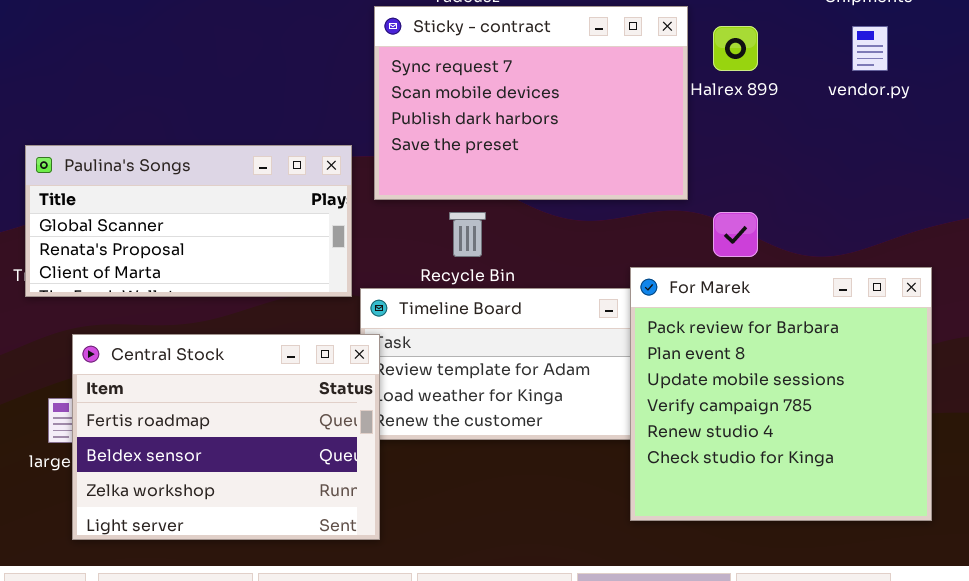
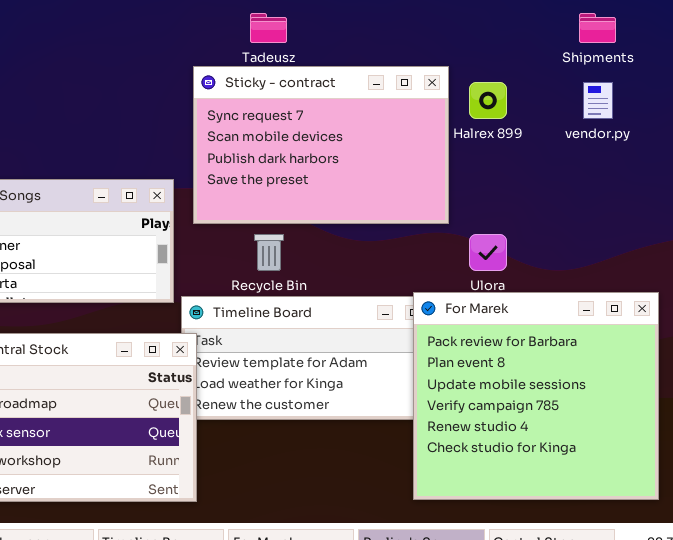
For Marek: [630,267,932,521] -> [413,292,659,500], moved

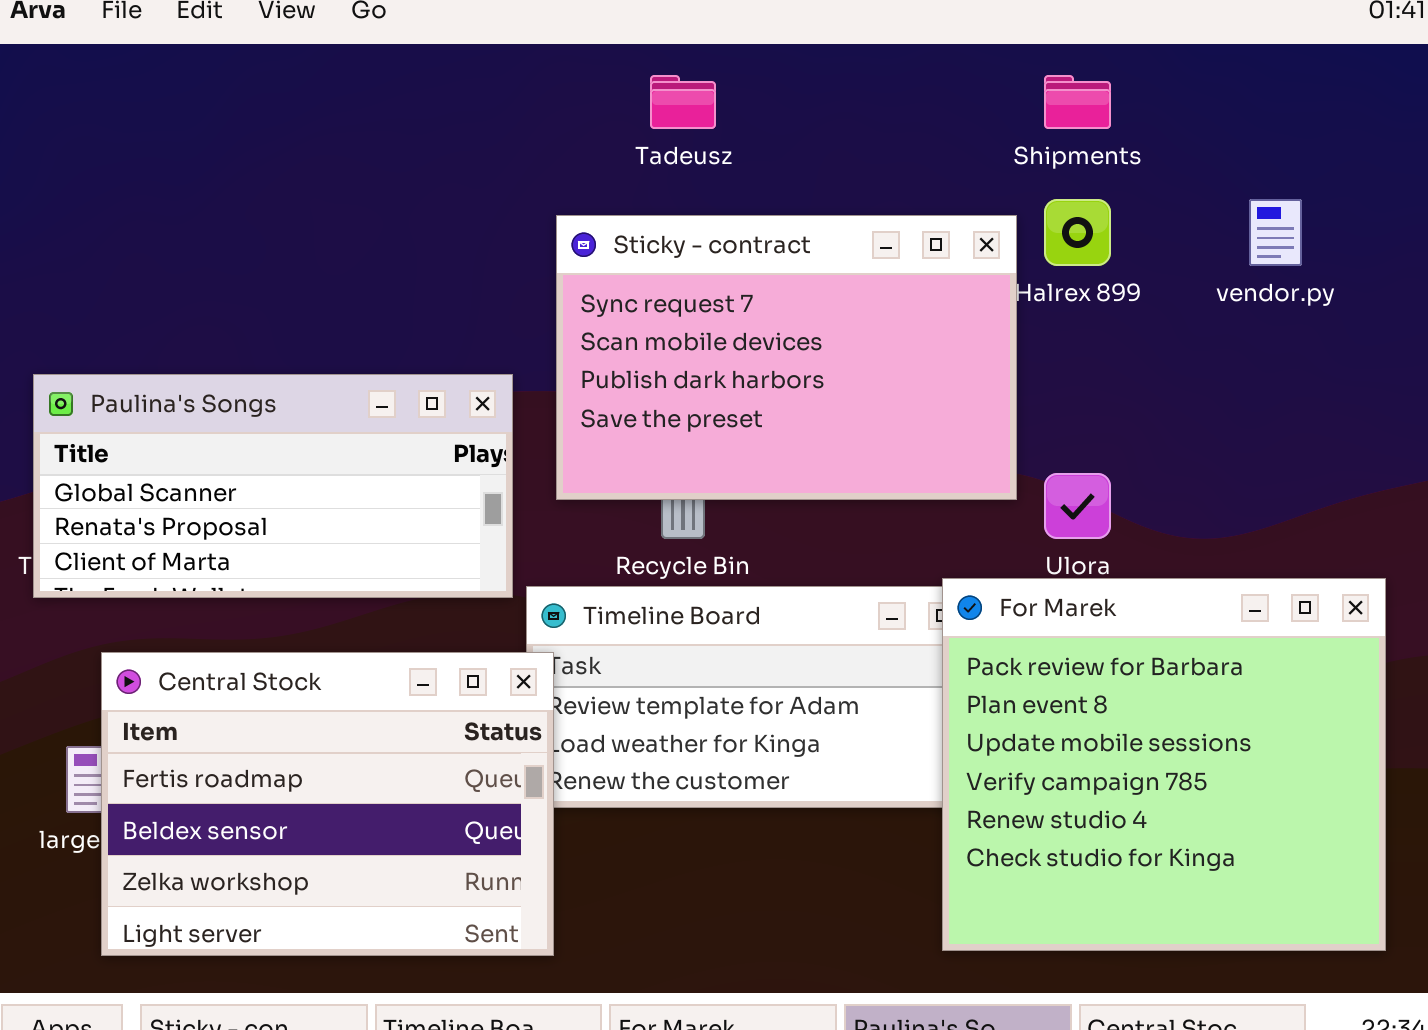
Shipments: [579,13,616,43] -> [1044,75,1111,129], moved
Sticky - contract: [193,66,449,224] -> [556,215,1017,500], moved

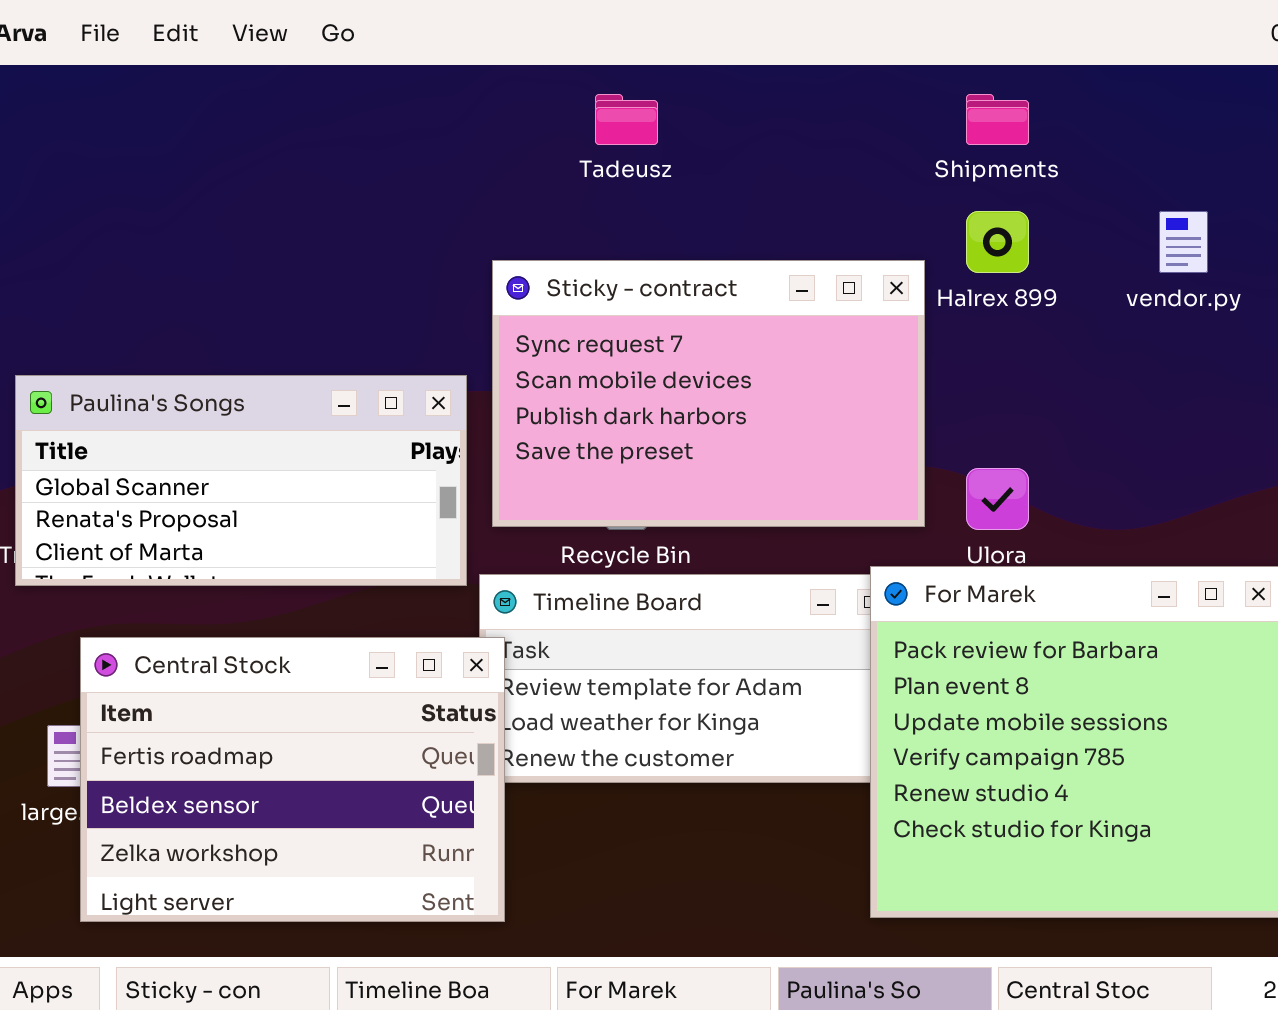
Sticky - contract: [556,215,1017,500] -> [492,260,925,527], moved

